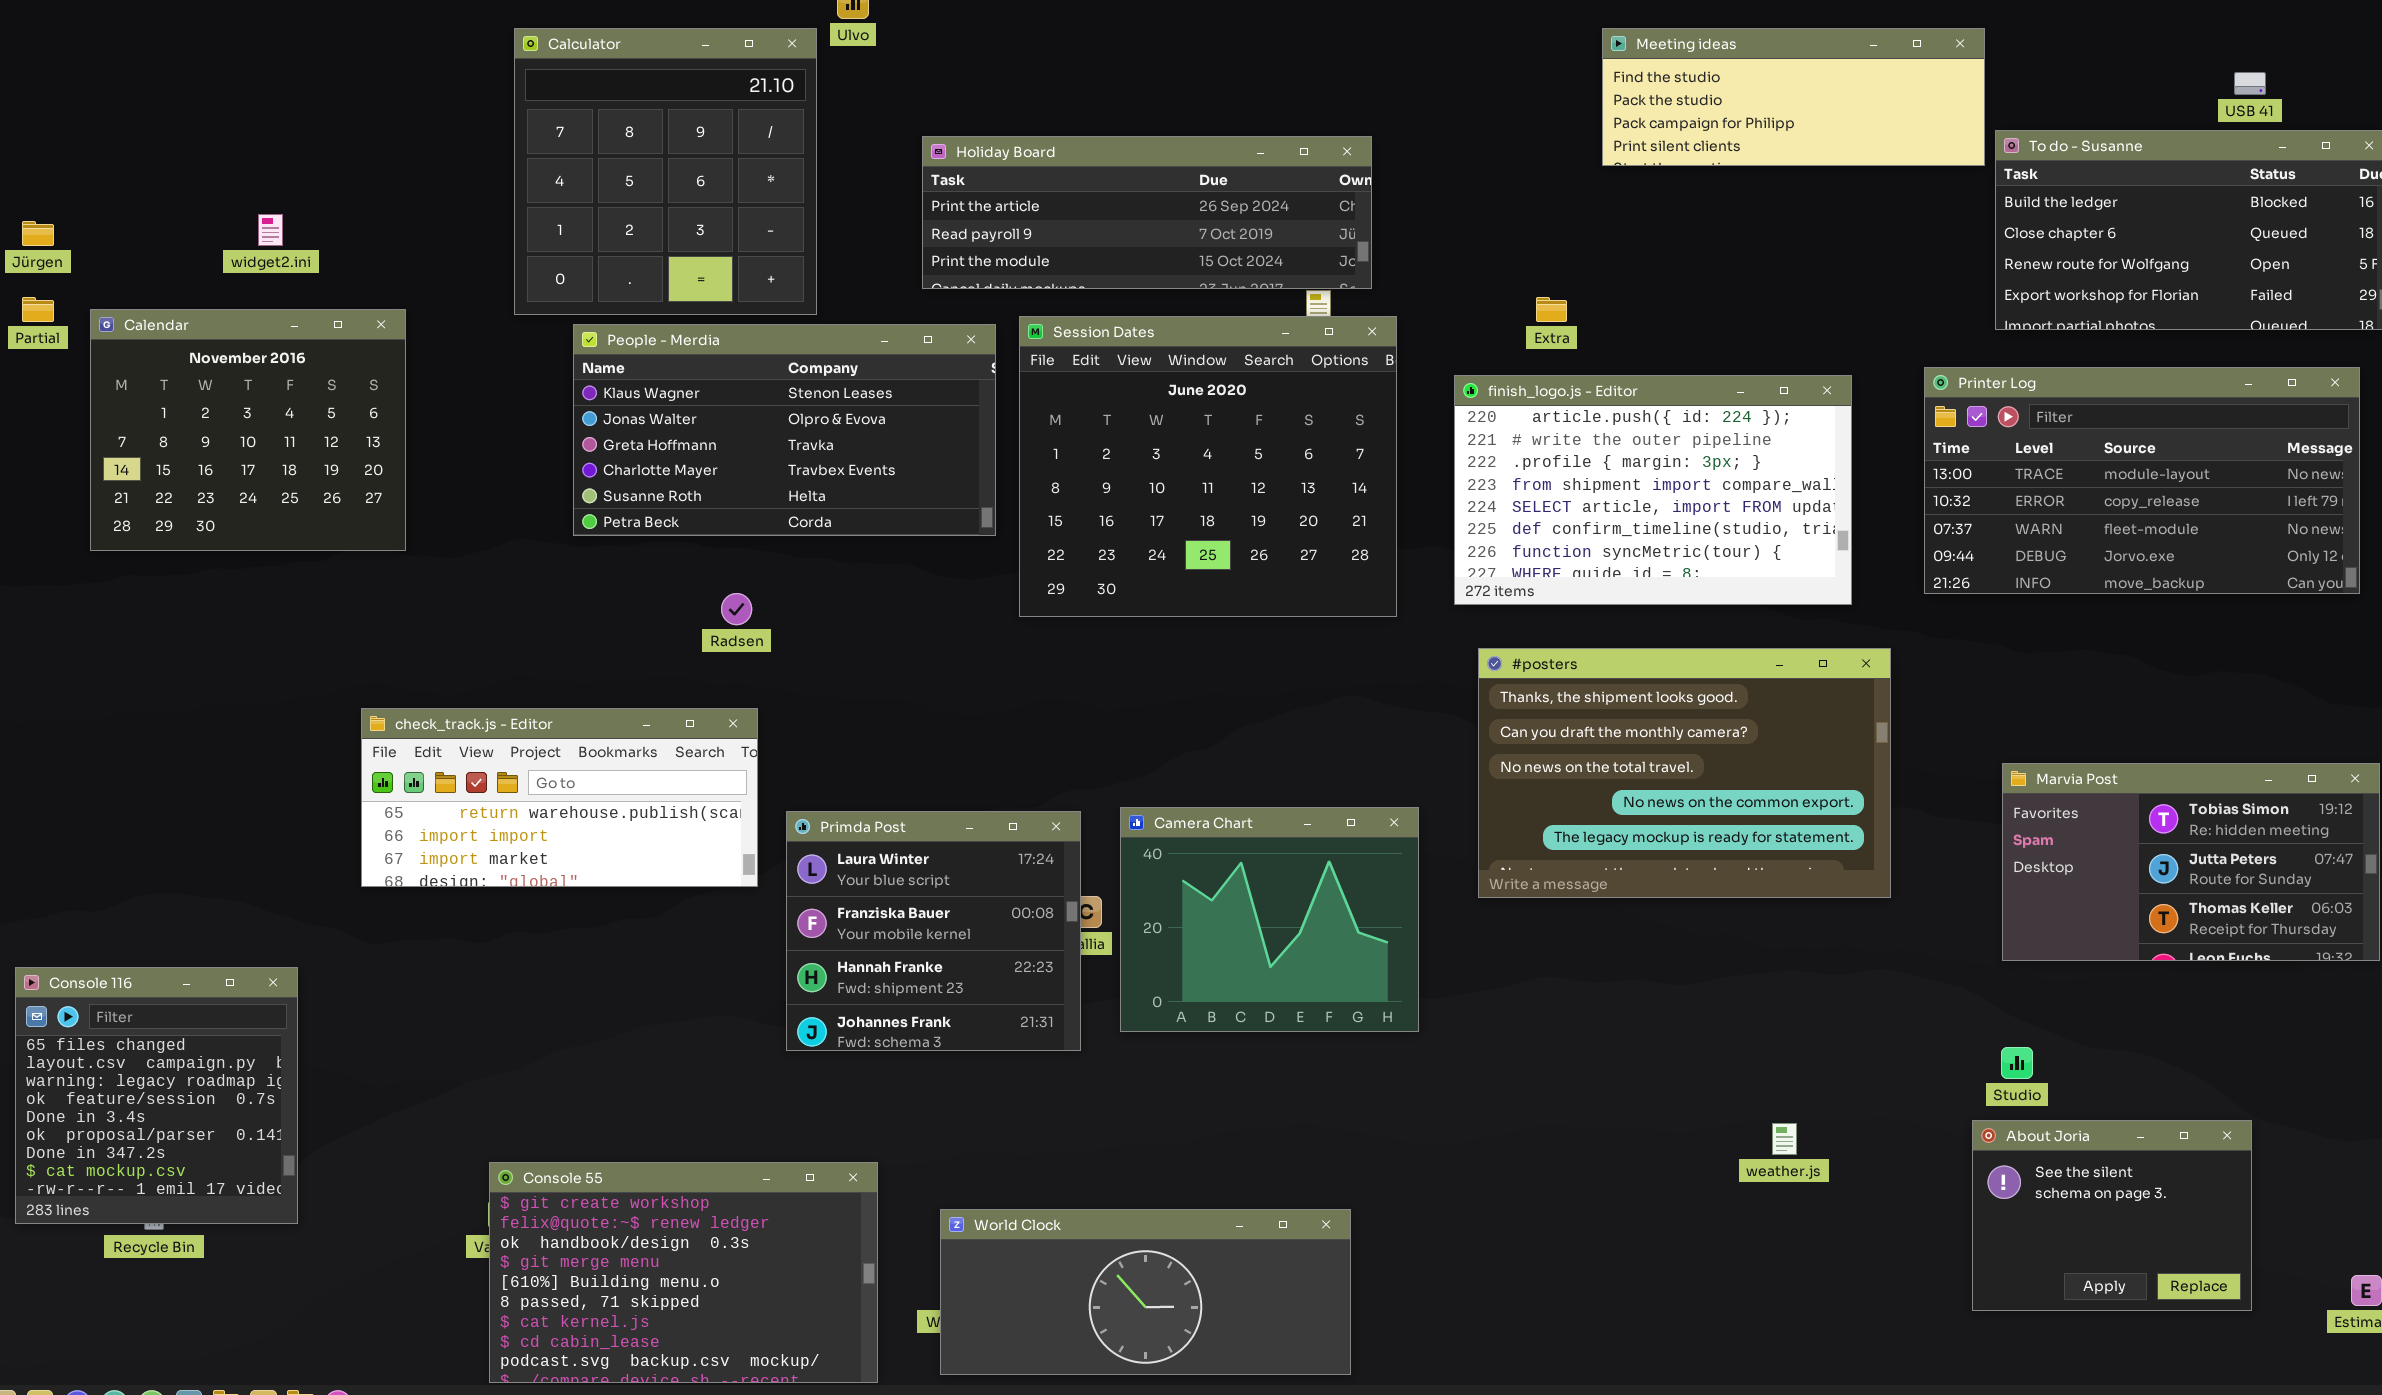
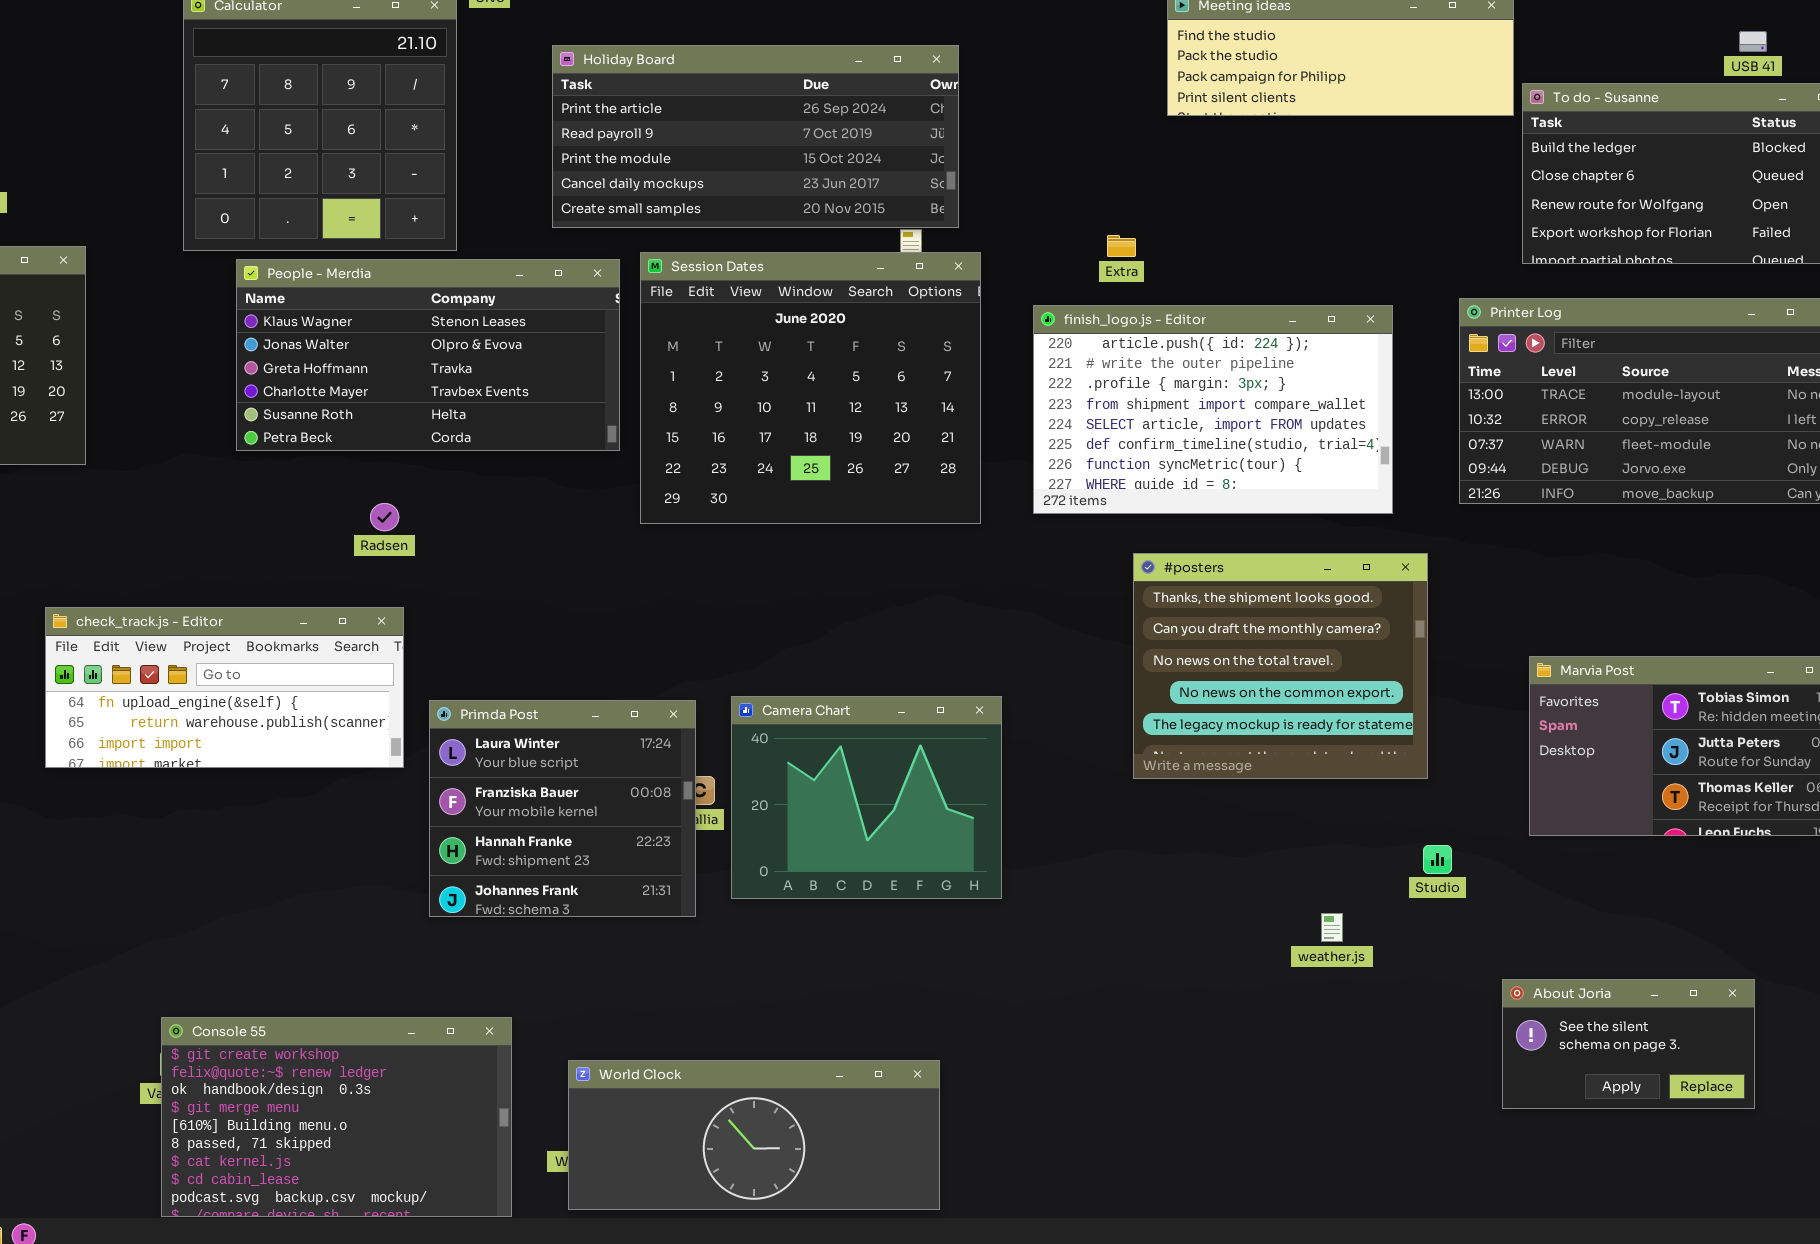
Holiday Board: [922,136,1372,289] -> [552,45,959,228], resized
#posters: [1478,648,1891,898] -> [1133,553,1428,779], resized
check_track.js - Editor: [361,708,758,887] -> [45,607,404,768], scrolled up 1 row
Studio: [2001,1047,2033,1079] -> [1423,845,1452,874], moved
About Joria: [1972,1120,2252,1311] -> [1502,979,1755,1109], resized
weather.js: [1772,1123,1797,1155] -> [1321,913,1343,942], moved

